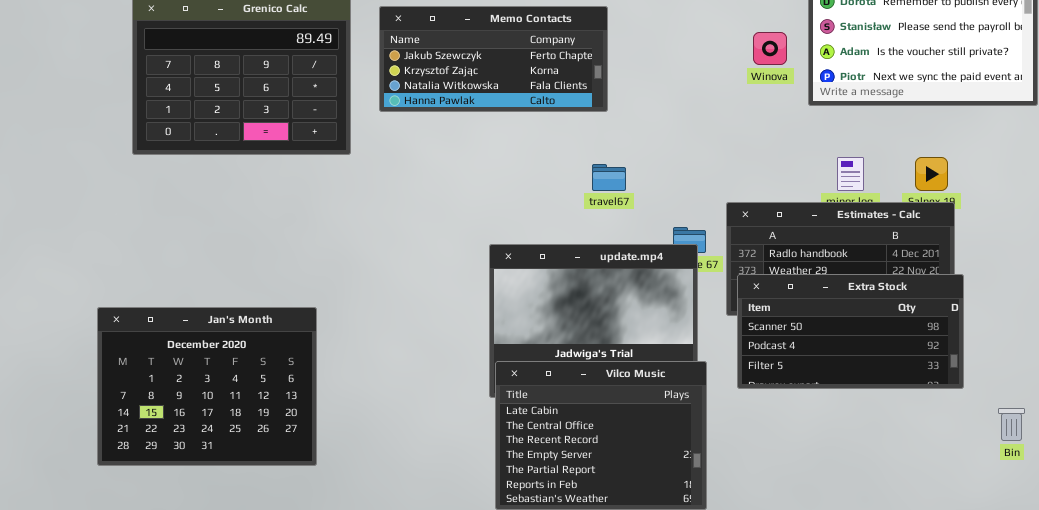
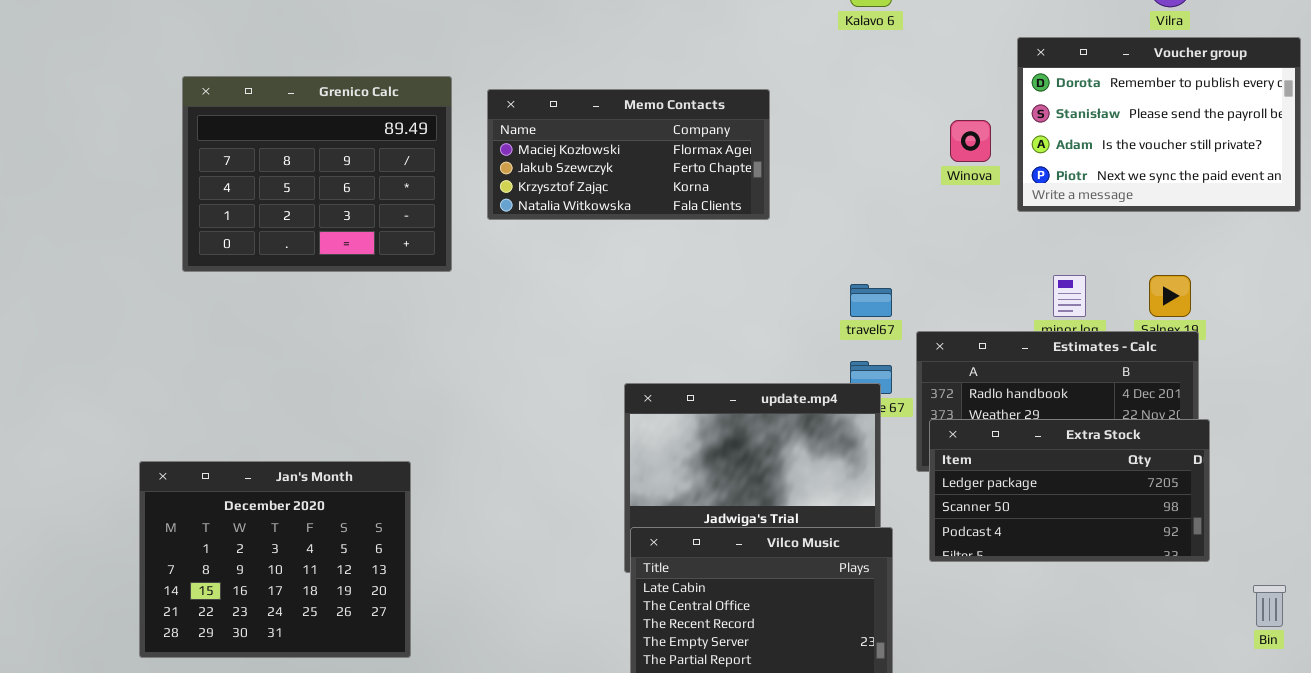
Memo Contacts: [379,6,608,112] -> [487,89,770,220], scrolled up 1 row
travel67: [592,164,626,191] -> [850,284,892,317], moved
Extra Stock: [737,274,964,389] -> [929,419,1210,562], scrolled up 1 row

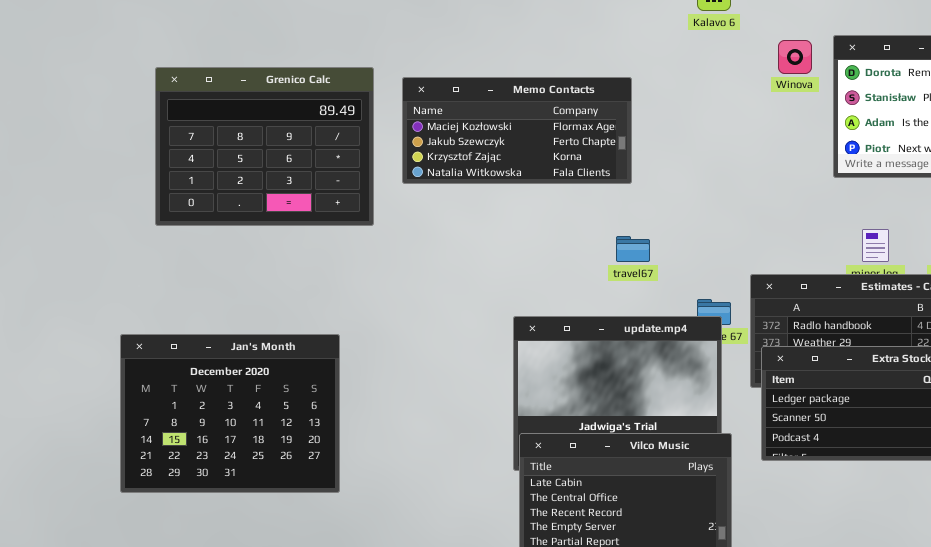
Winova: [950,120,991,162] -> [778,40,812,74], moved
travel67: [850,284,892,317] -> [616,236,650,262], moved
Jan's Month: [139,461,411,658] -> [120,334,340,493], moved

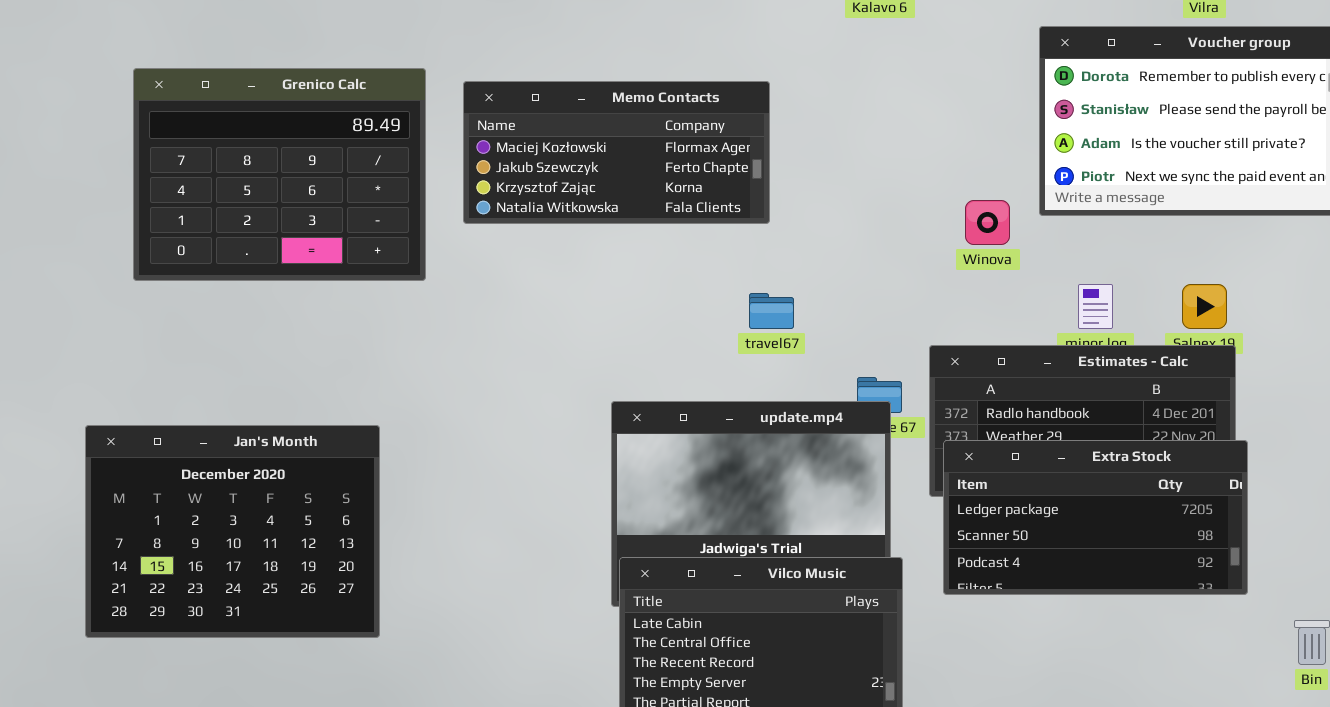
Winova: [778,40,812,74] -> [965,200,1010,245], moved

